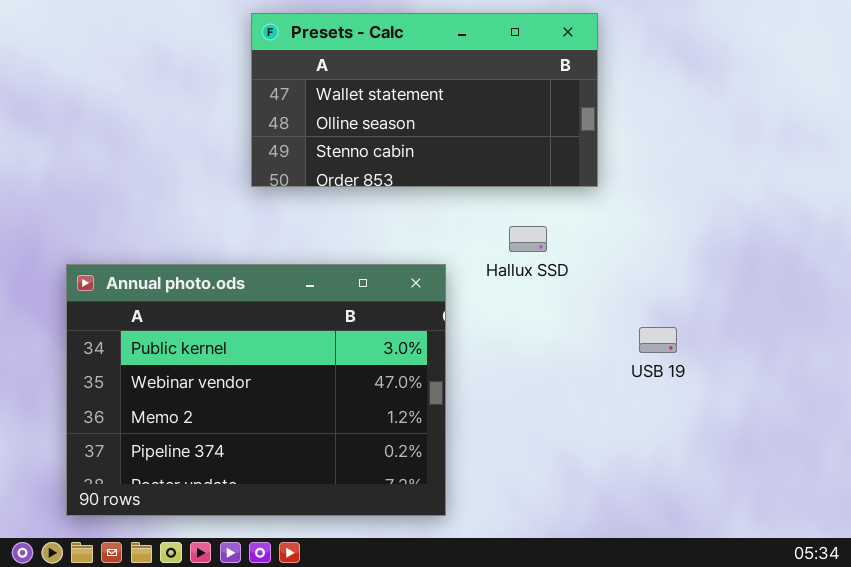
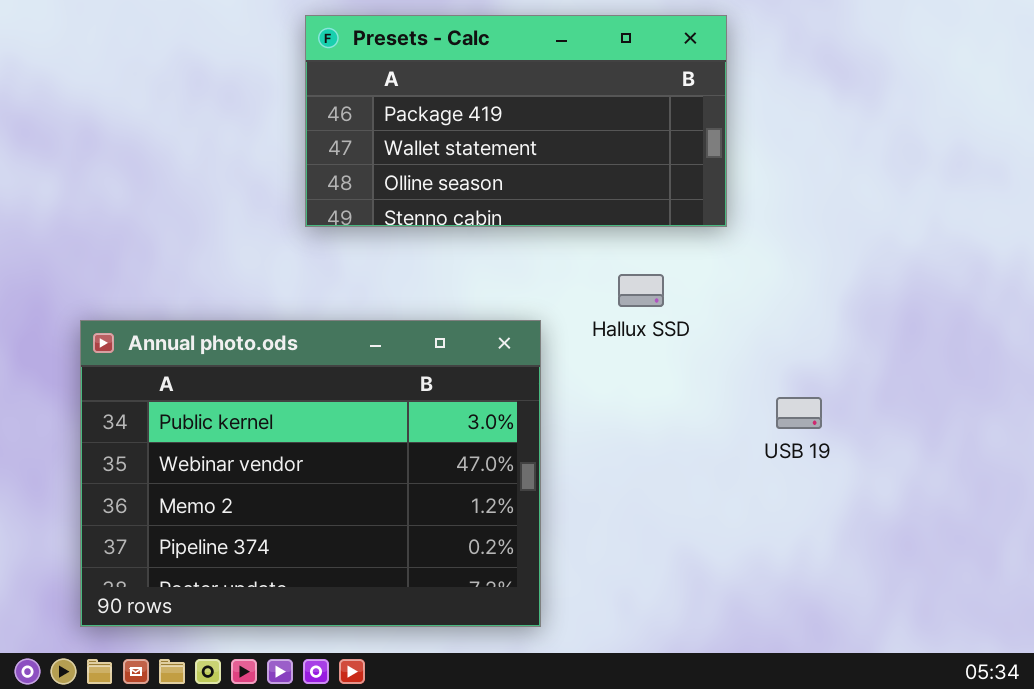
Presets - Calc: [251,13,598,187] -> [305,15,727,227], scrolled up 1 row

